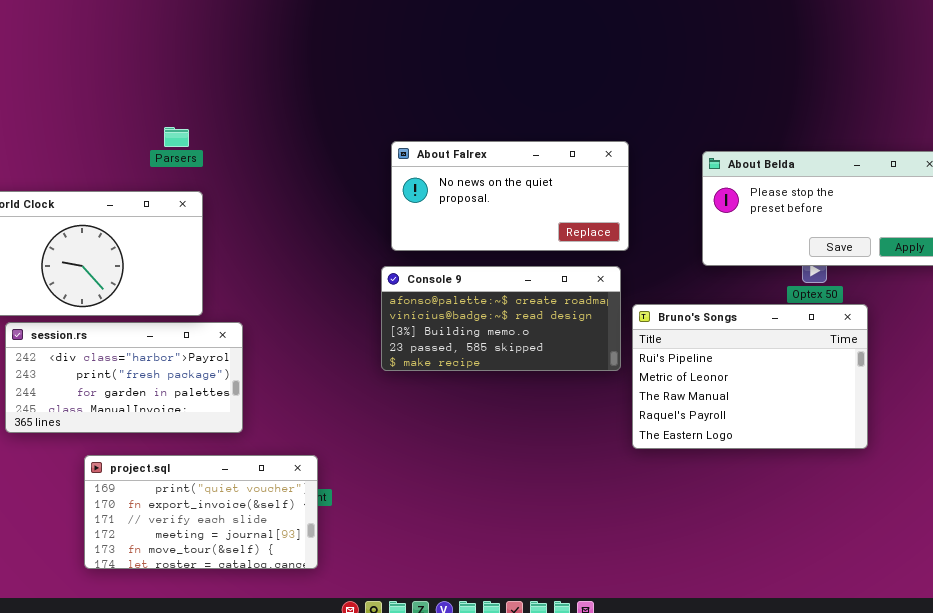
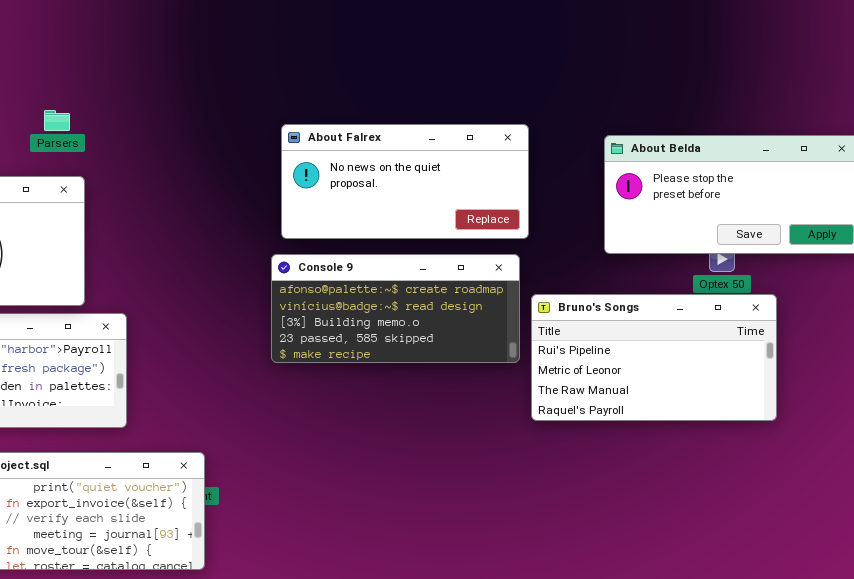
Bruno's Songs: [632,304,868,449] -> [531,294,777,421], resized

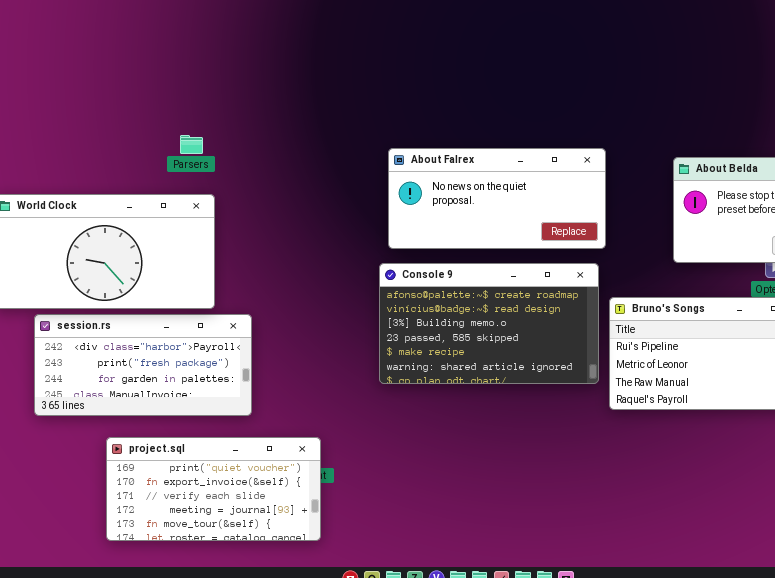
Console 9: [271,254,520,363] -> [379,263,599,384], resized

